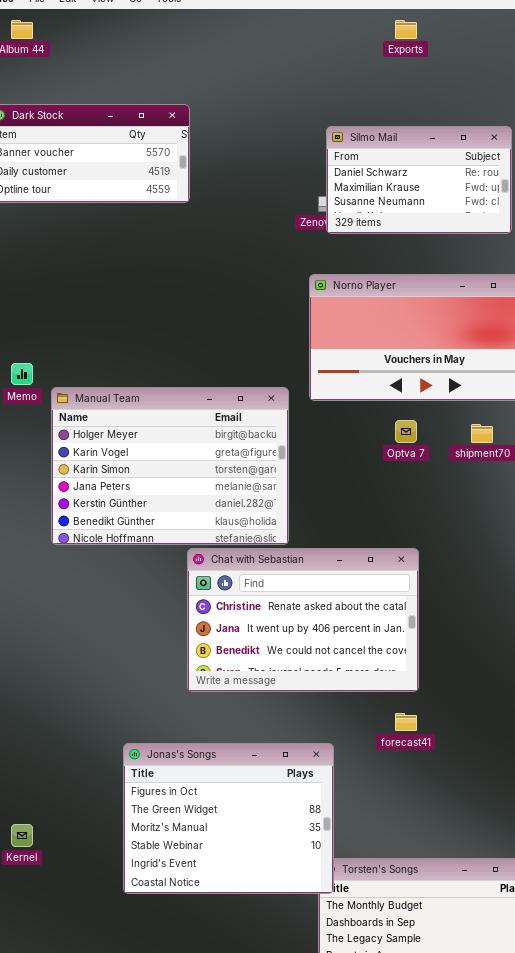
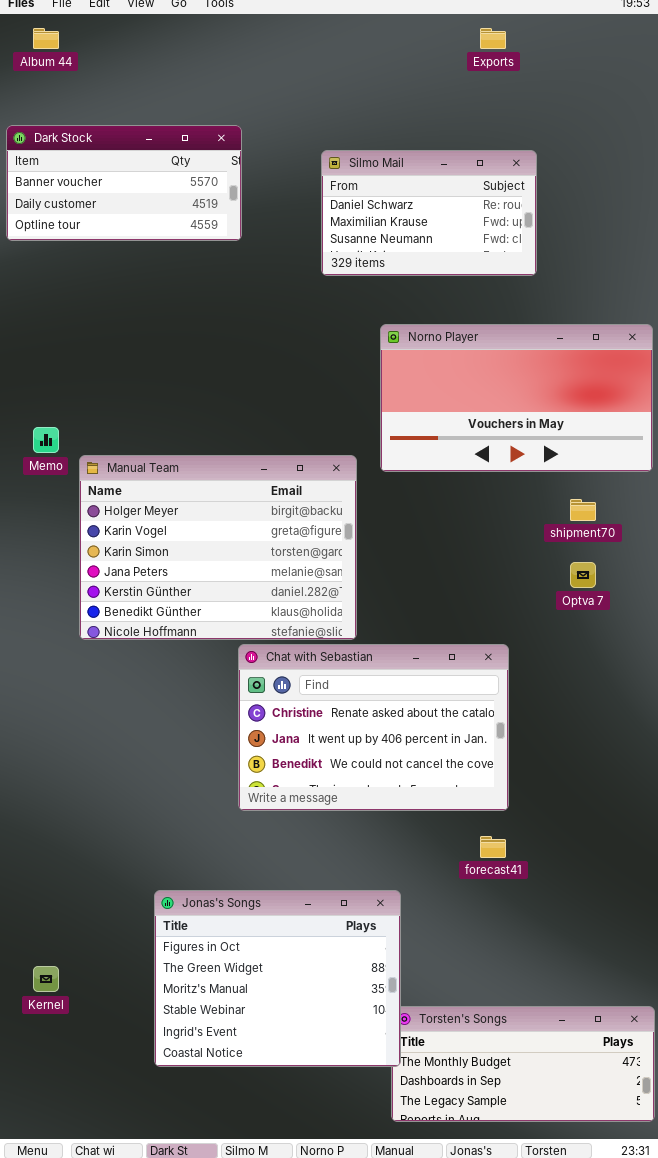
Silmo Mail: [326,126,512,234] -> [321,150,537,276], moved
Optva 7: [395,420,417,443] -> [570,562,596,588], moved
Jonas's Songs: [123,743,334,894] -> [154,890,401,1067], moved

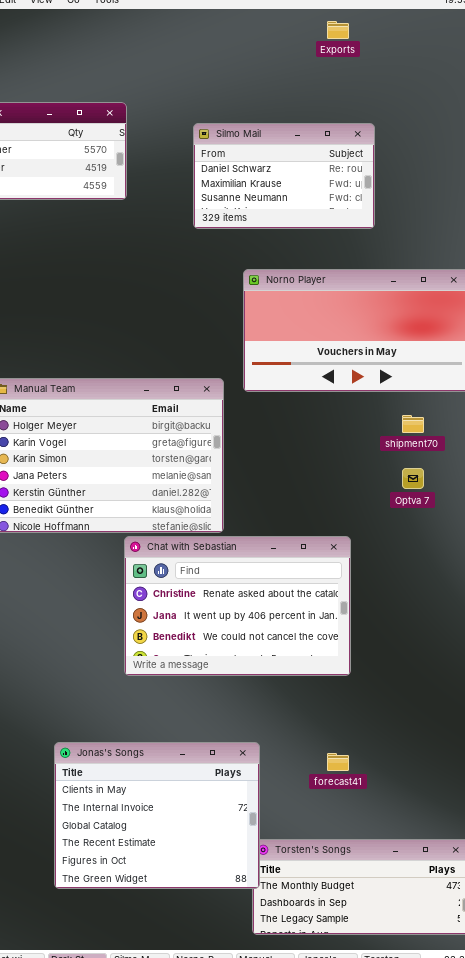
forecast41: [480,836,506,858] -> [327,753,349,771], moved
Jonas's Songs: [154,890,401,1067] -> [54,742,260,889], scrolled up 4 rows

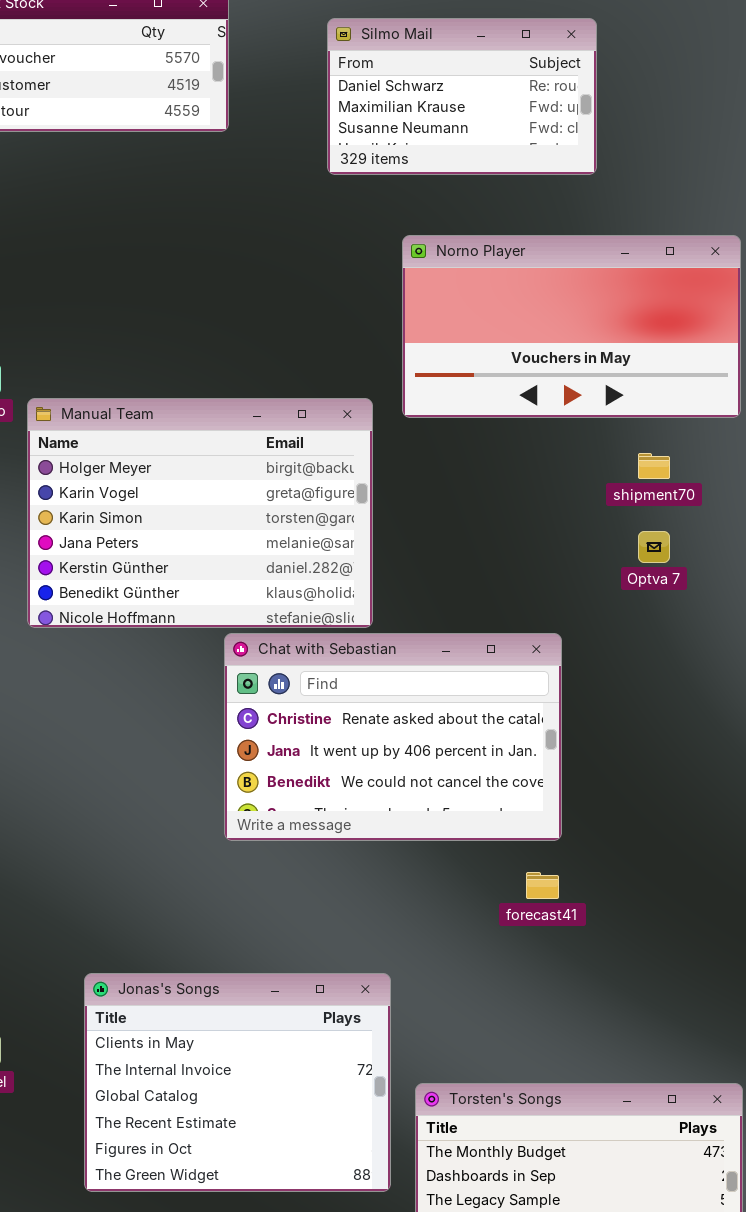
Jonas's Songs: [54,742,260,889] -> [84,973,391,1192], moved
forecast41: [327,753,349,771] -> [526,872,559,899], moved

